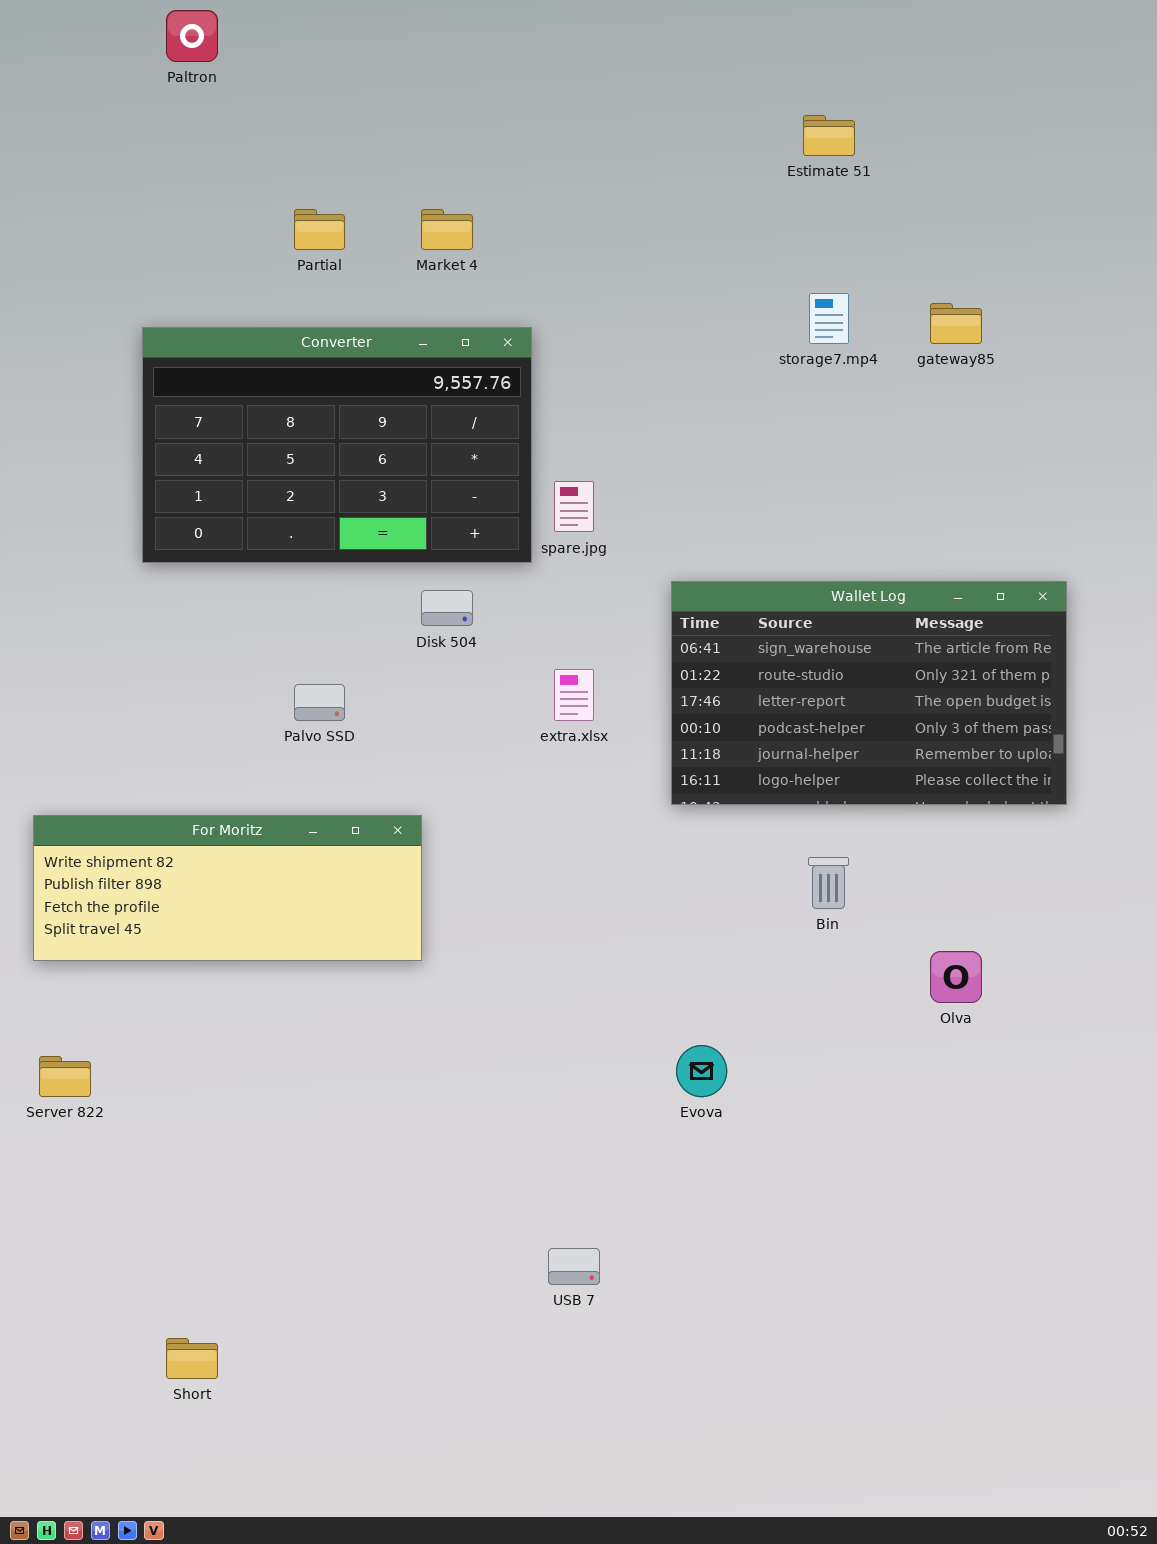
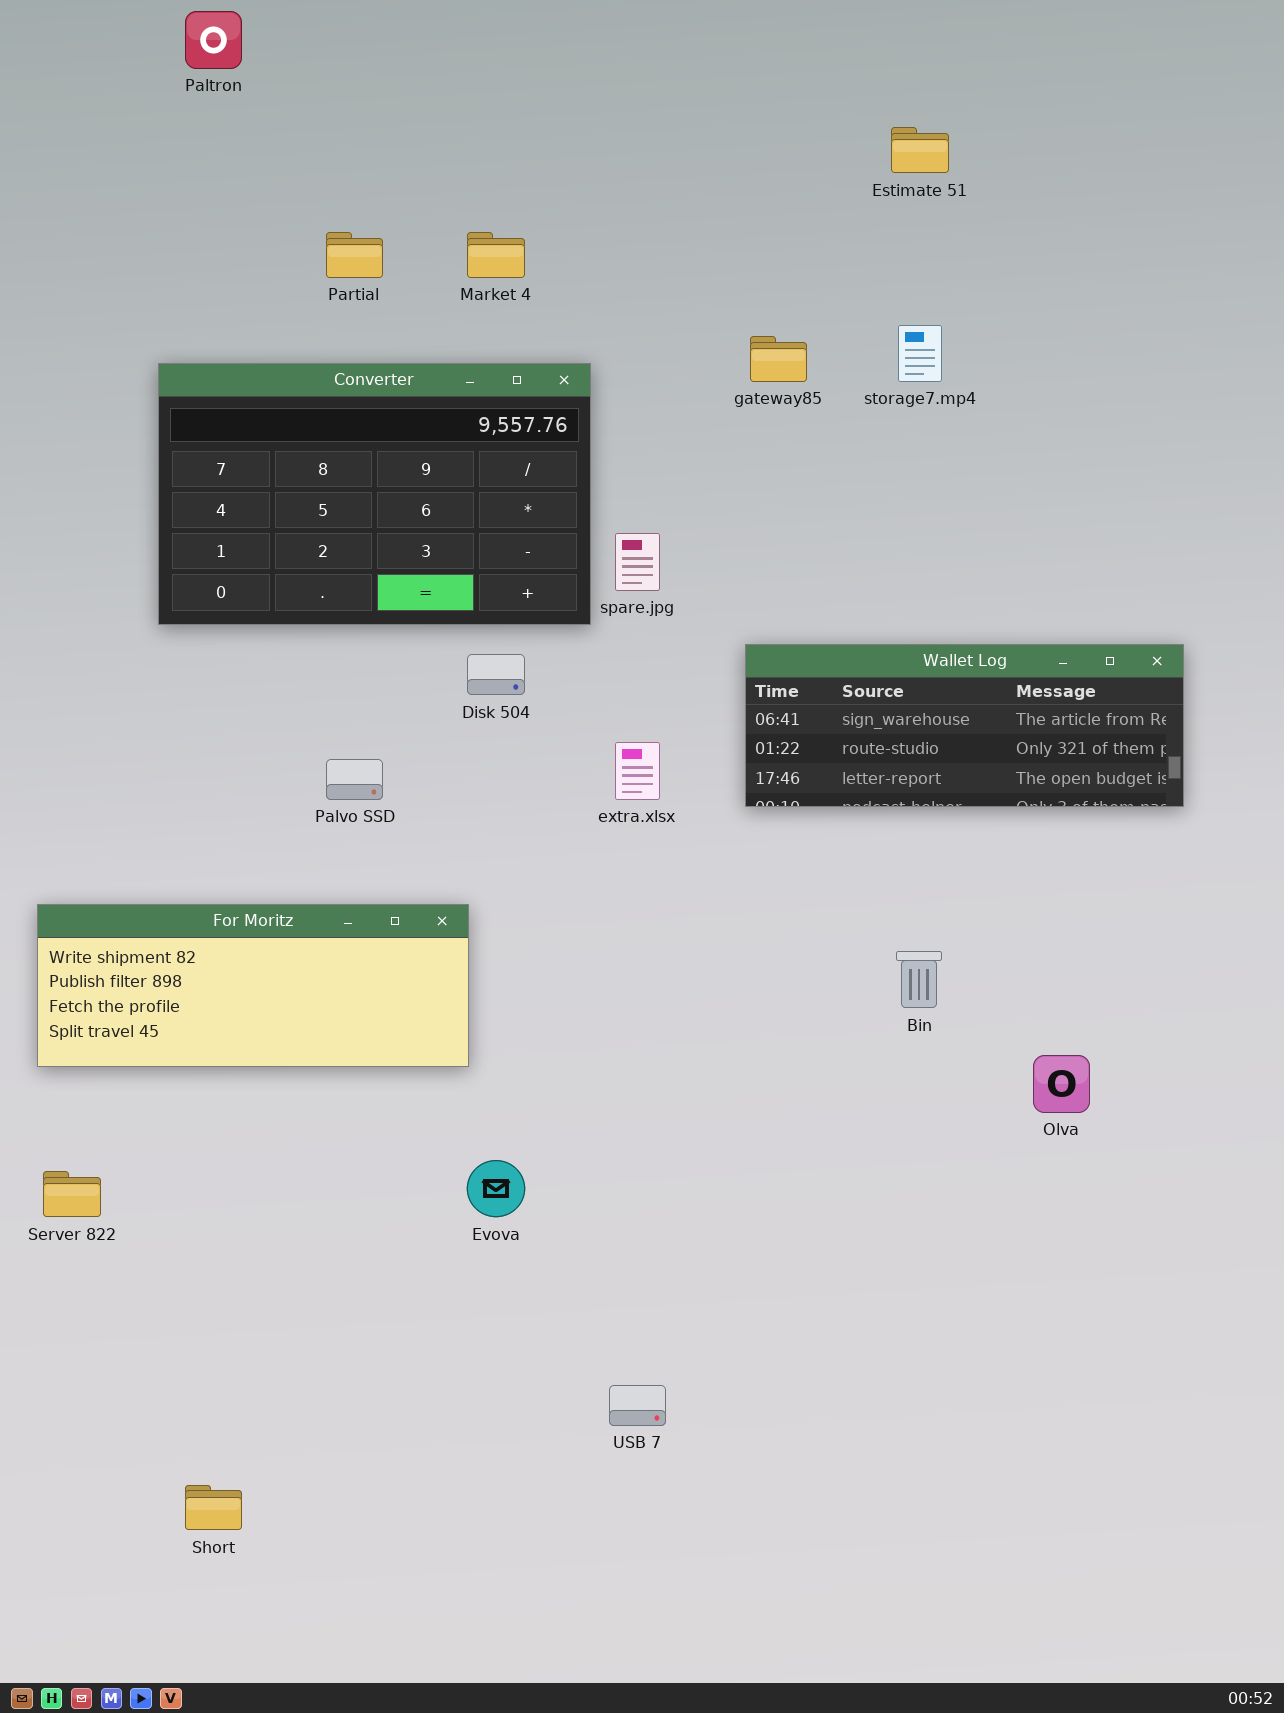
gateway85: [930,303,982,344] -> [750,336,807,382], moved
Wallet Log: [671,581,1067,805] -> [745,644,1184,807], resized
Evova: [676,1045,727,1097] -> [467,1160,525,1217], moved

